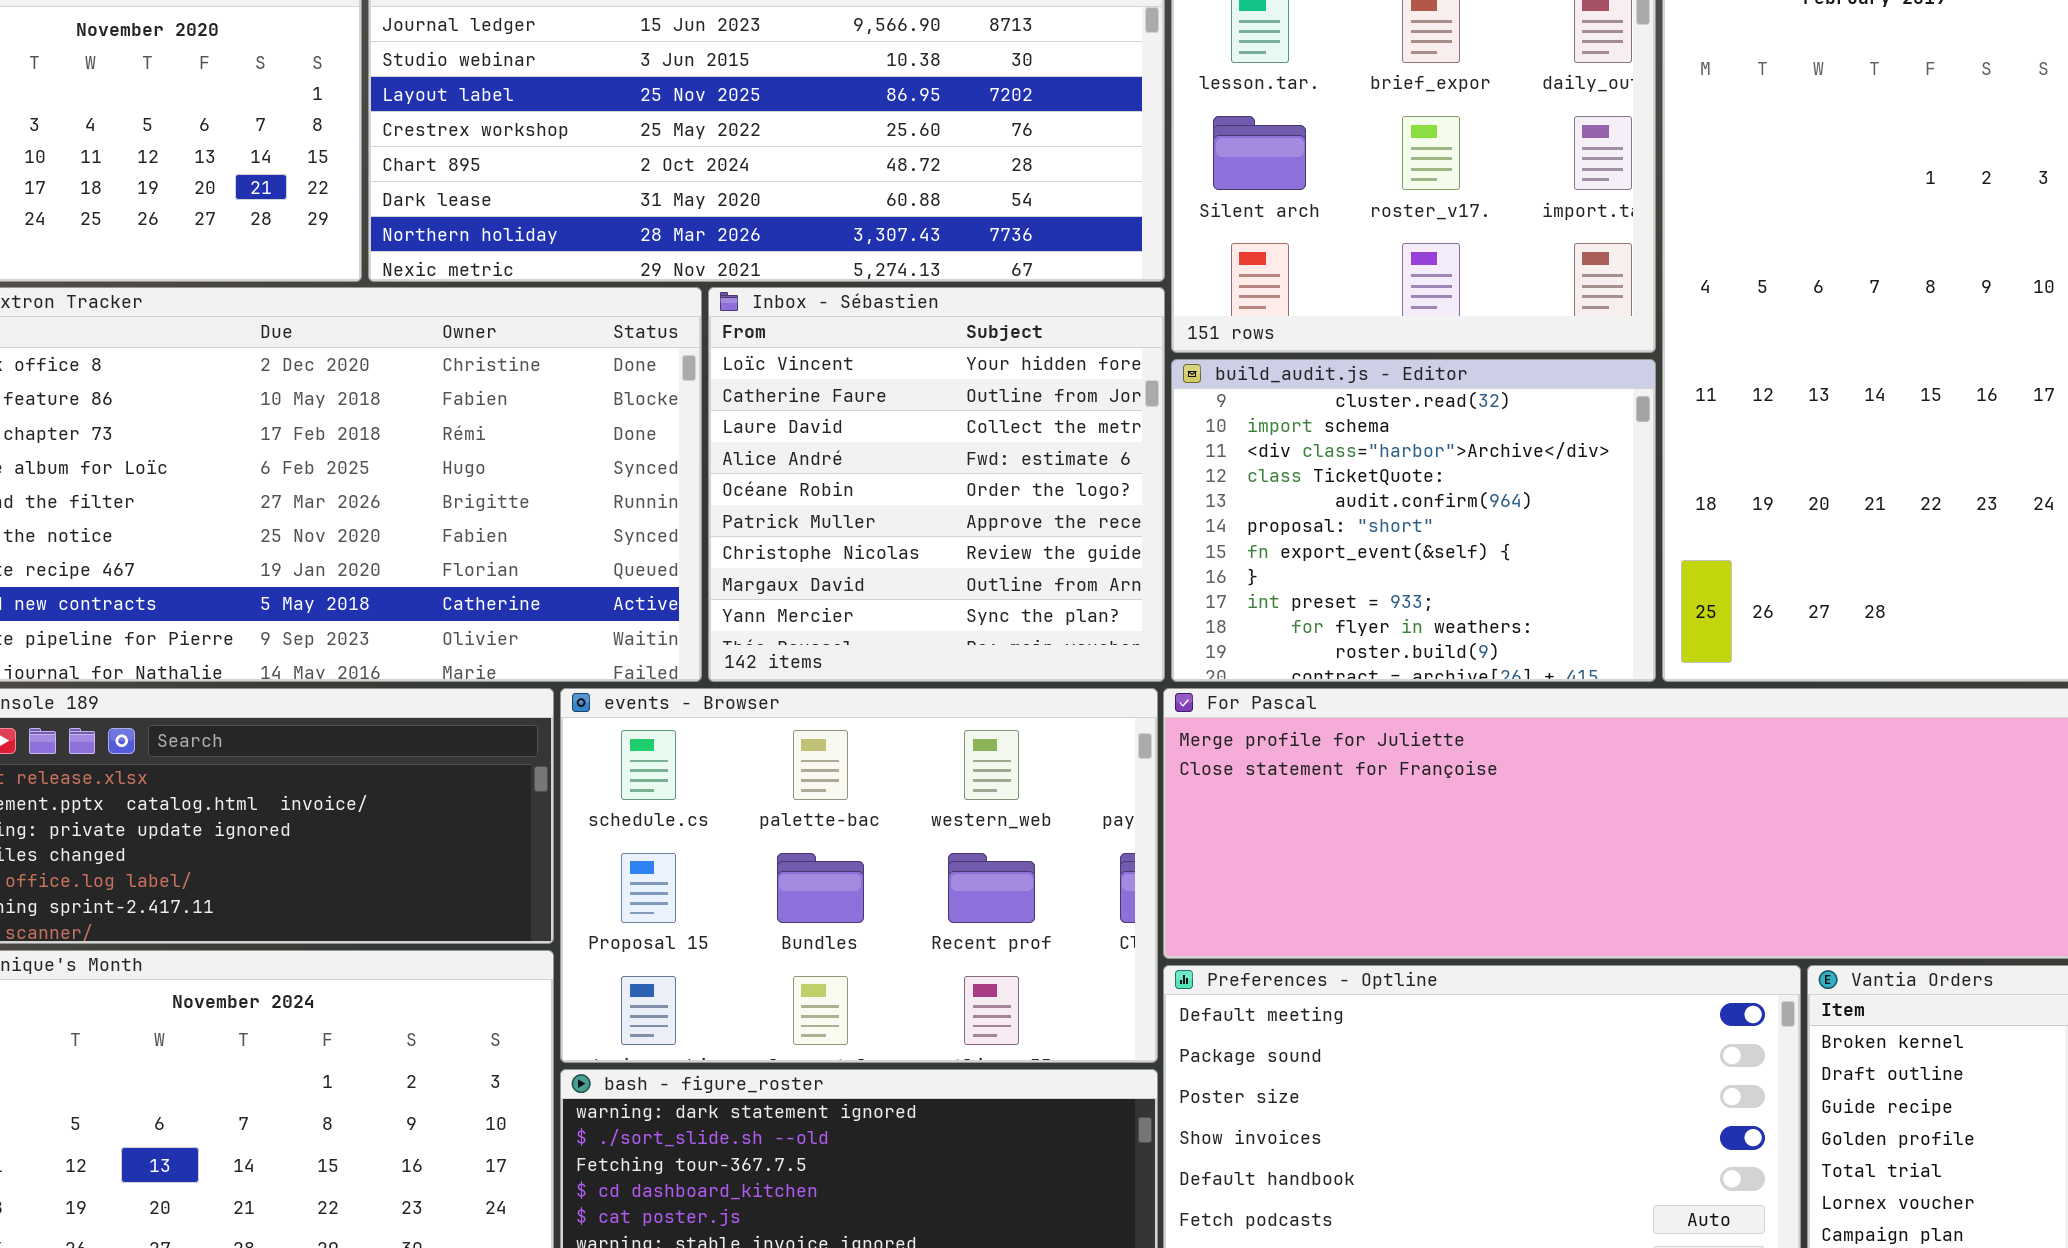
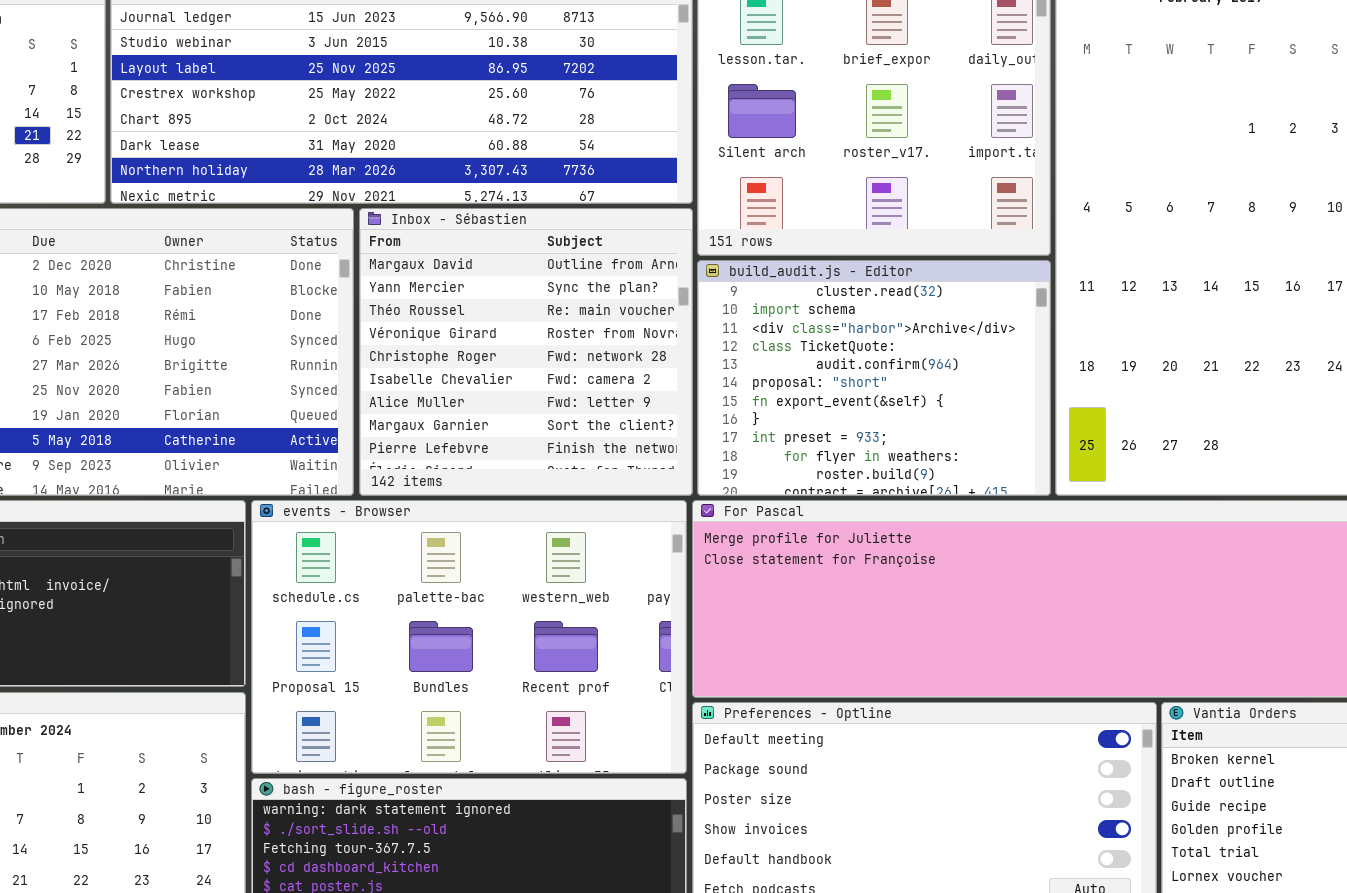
Inbox - Sébastien: [708,287,1165,682] -> [359,208,693,496], scrolled down 7 rows

